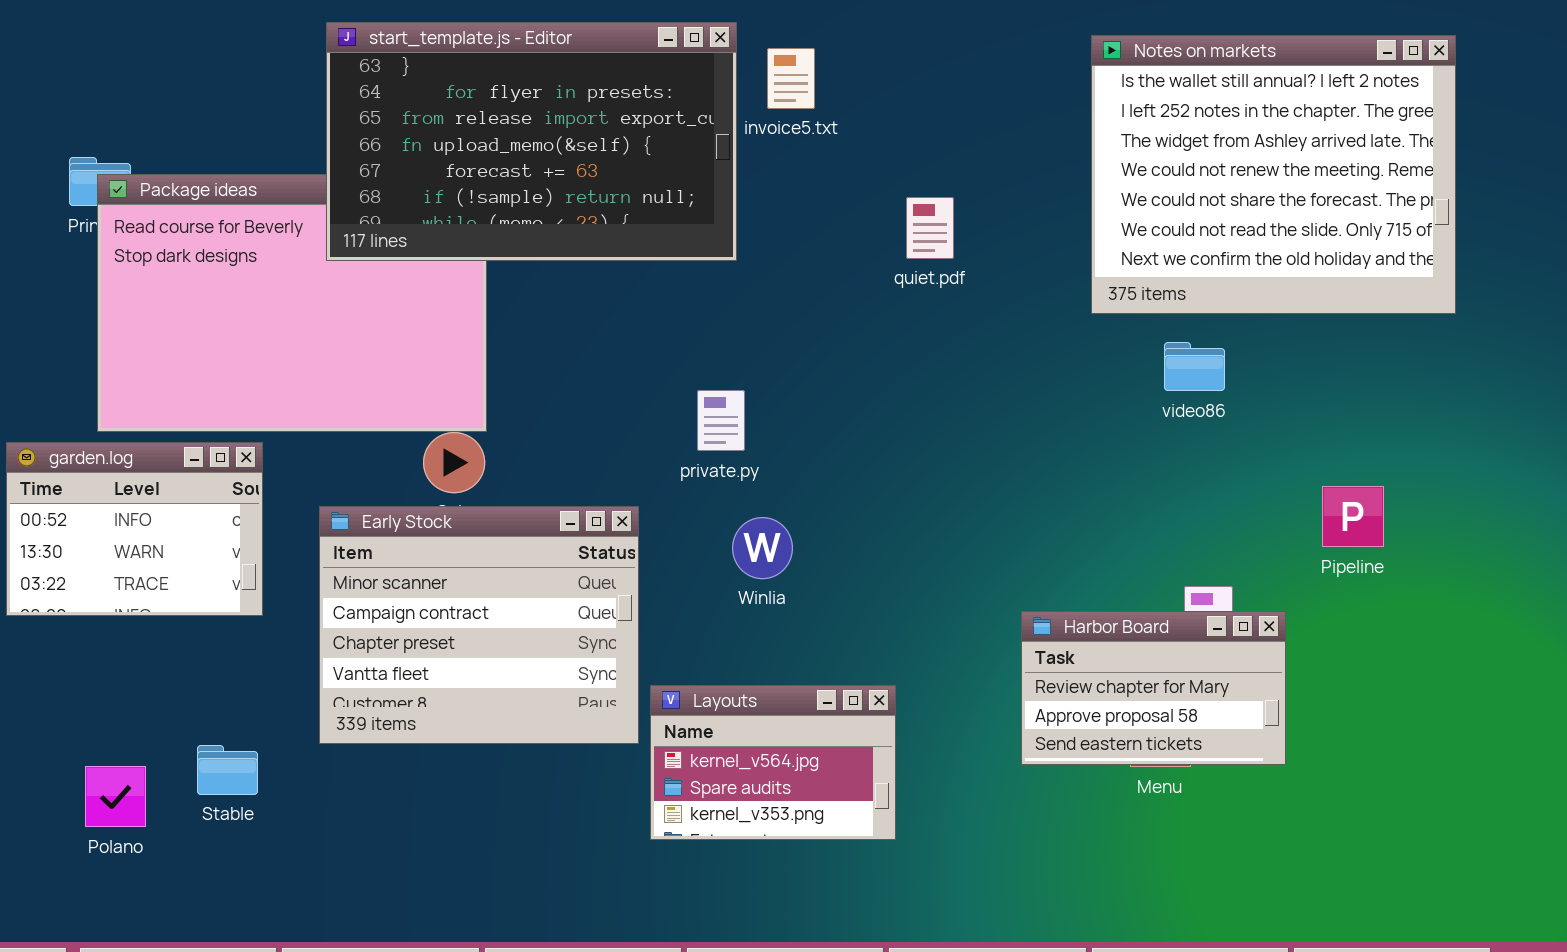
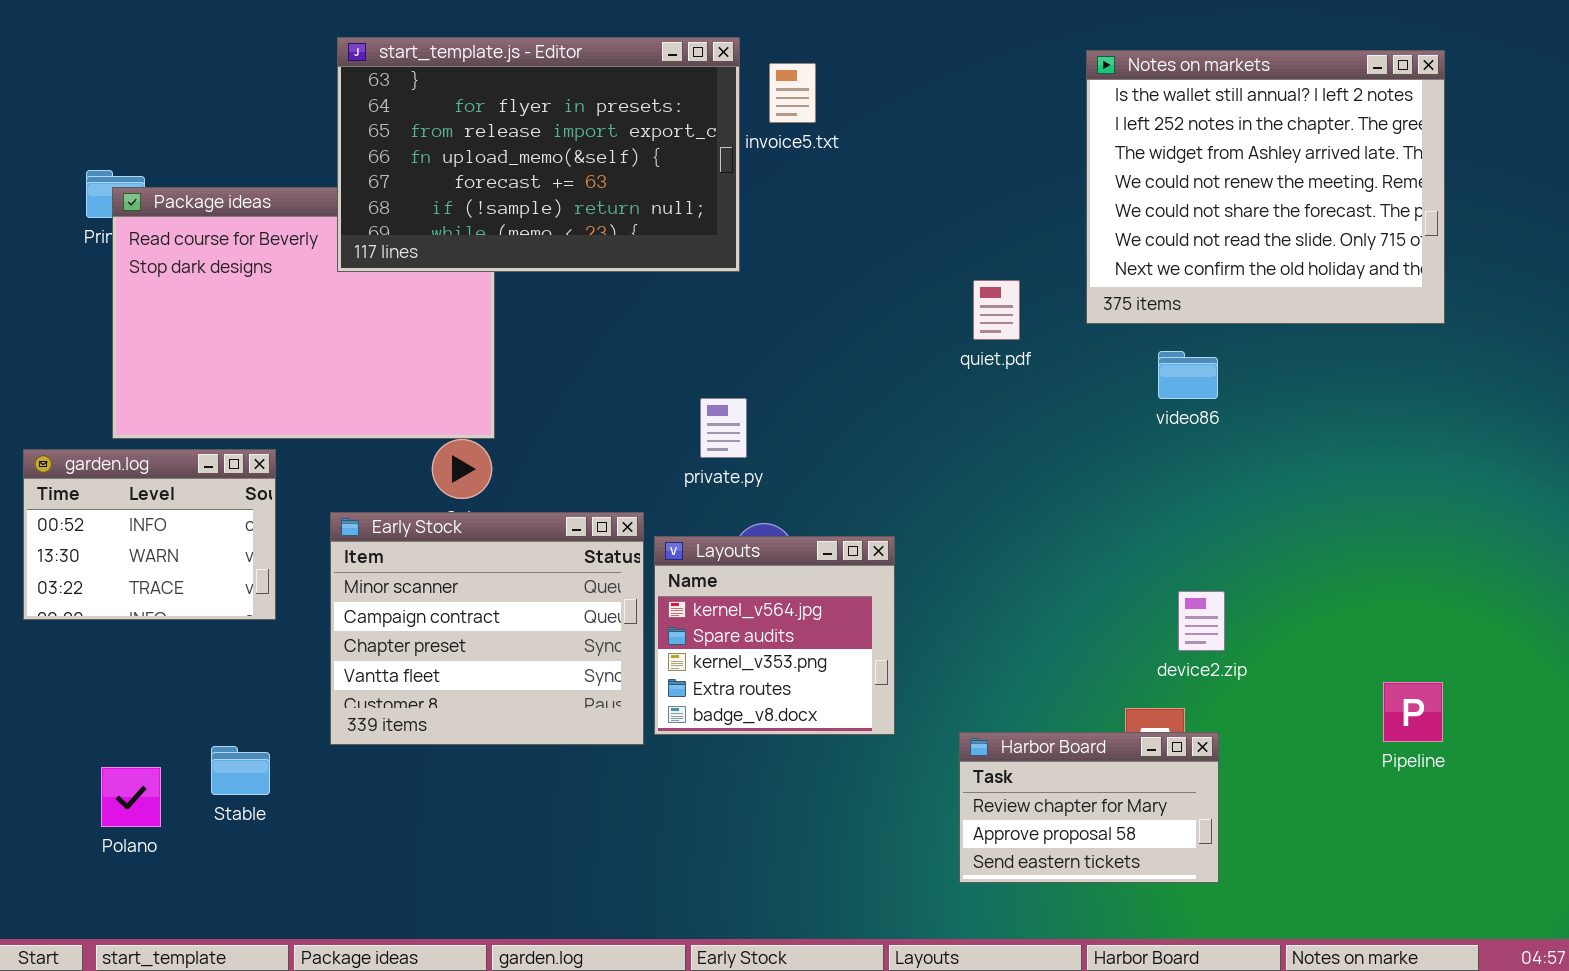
quiet.pdf: [906,197,954,259] -> [973,280,1020,340], moved
Pipeline: [1322,486,1384,547] -> [1383,682,1443,742], moved
Harbor Board: [1021,611,1286,765] -> [959,732,1219,883], moved
Layouts: [650,685,896,840] -> [654,536,895,735], moved, resized

